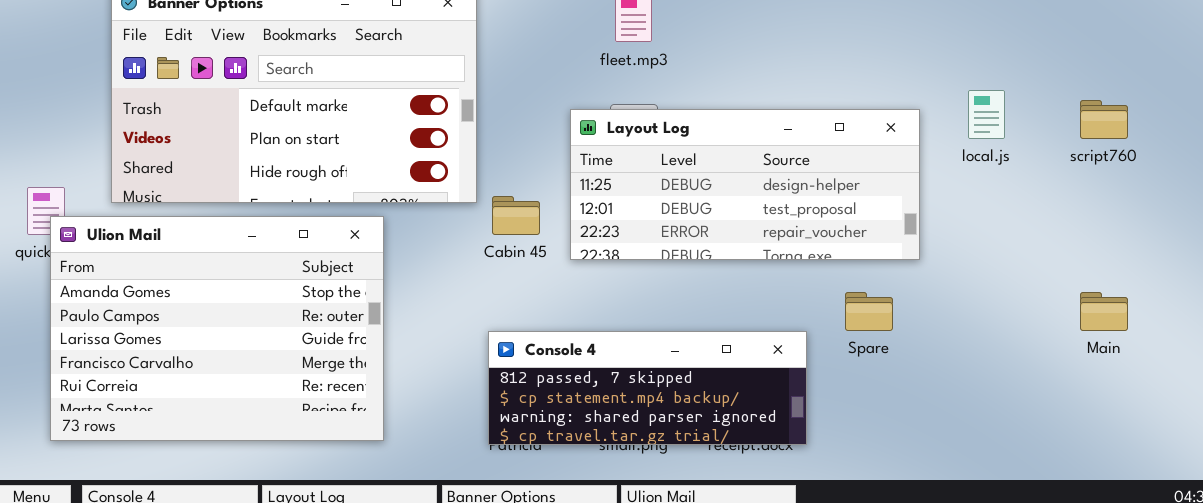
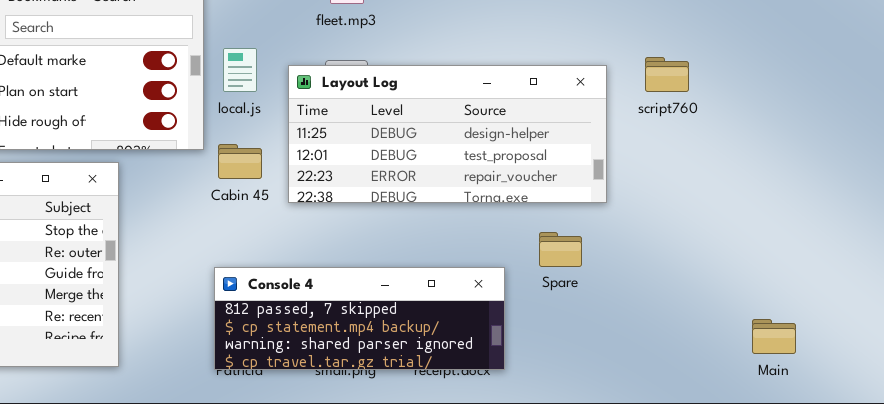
local.js: [968,90,1005,139] -> [223,48,257,92], moved
script760: [1080,100,1128,139] -> [645,57,689,92], moved
Main: [1080,292,1128,331] -> [752,319,796,354], moved

